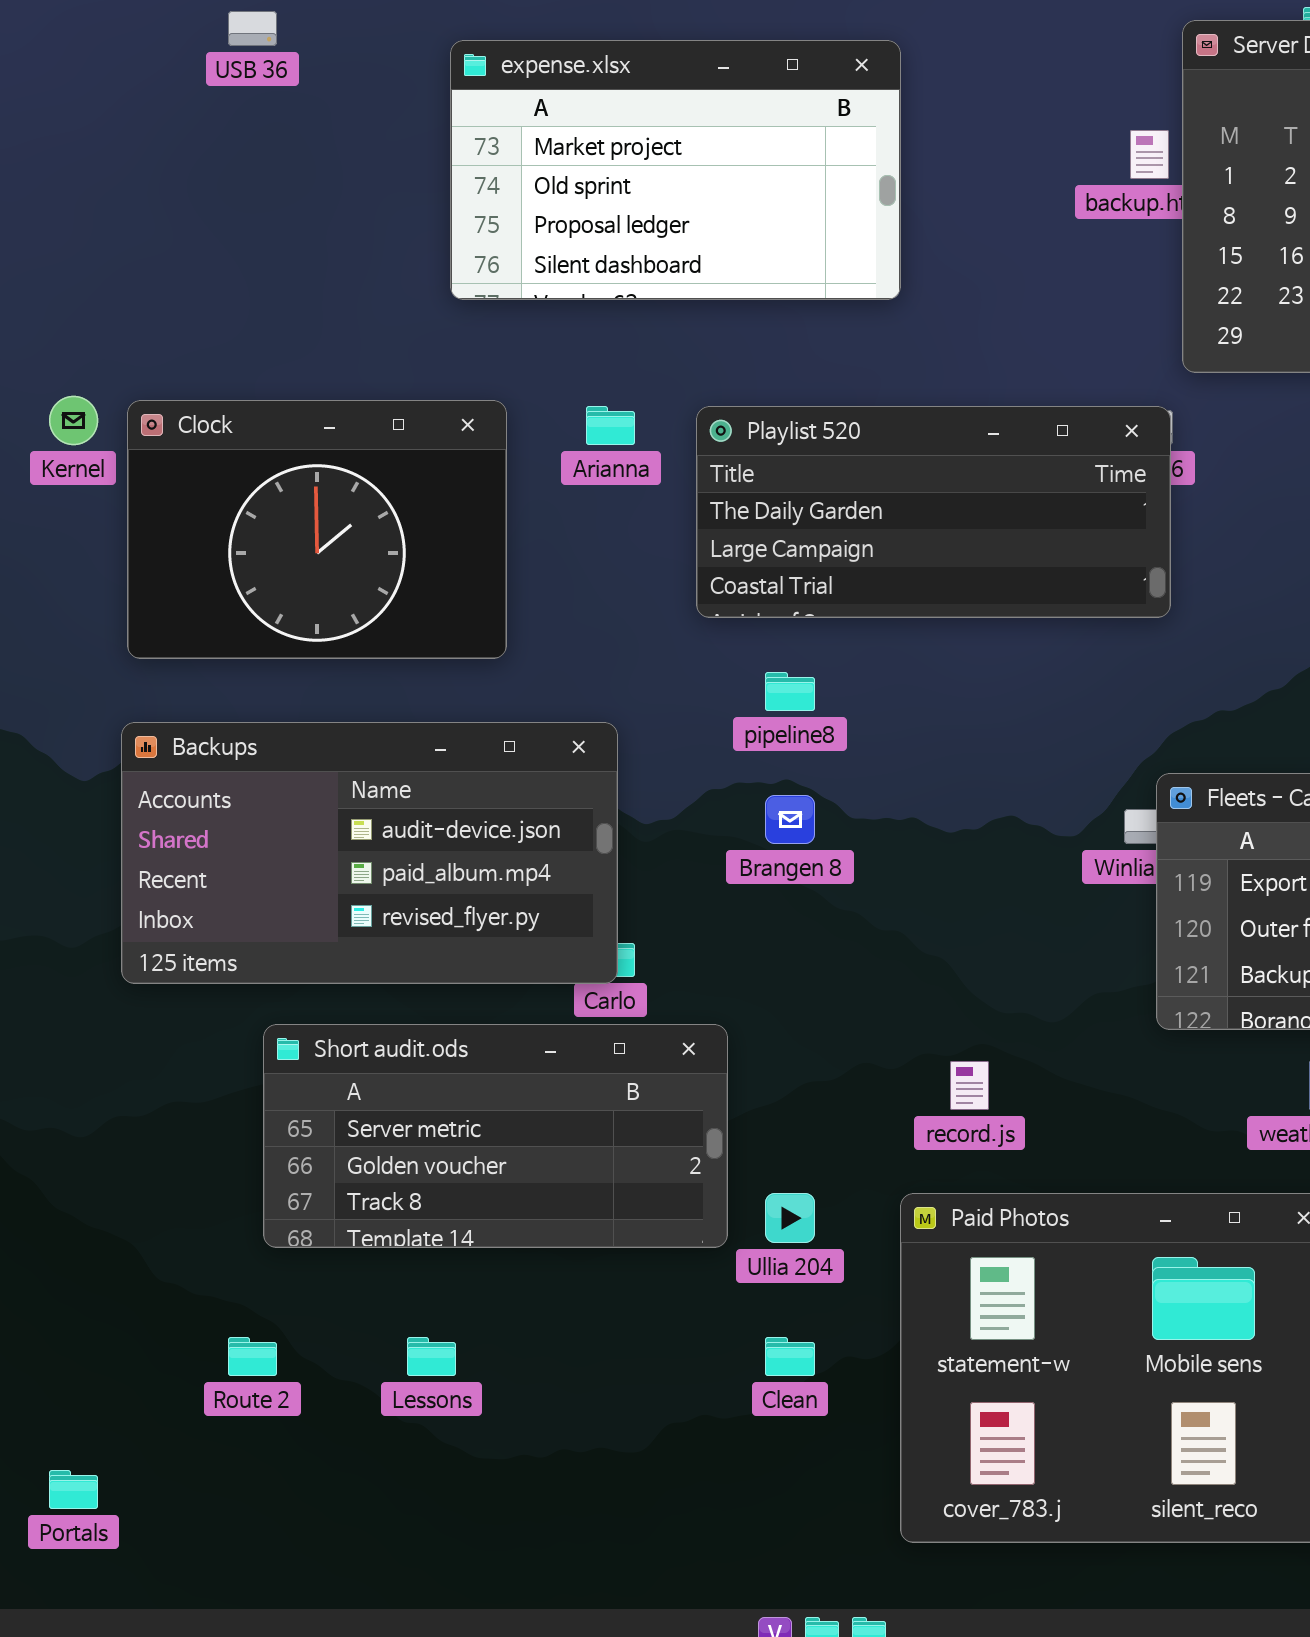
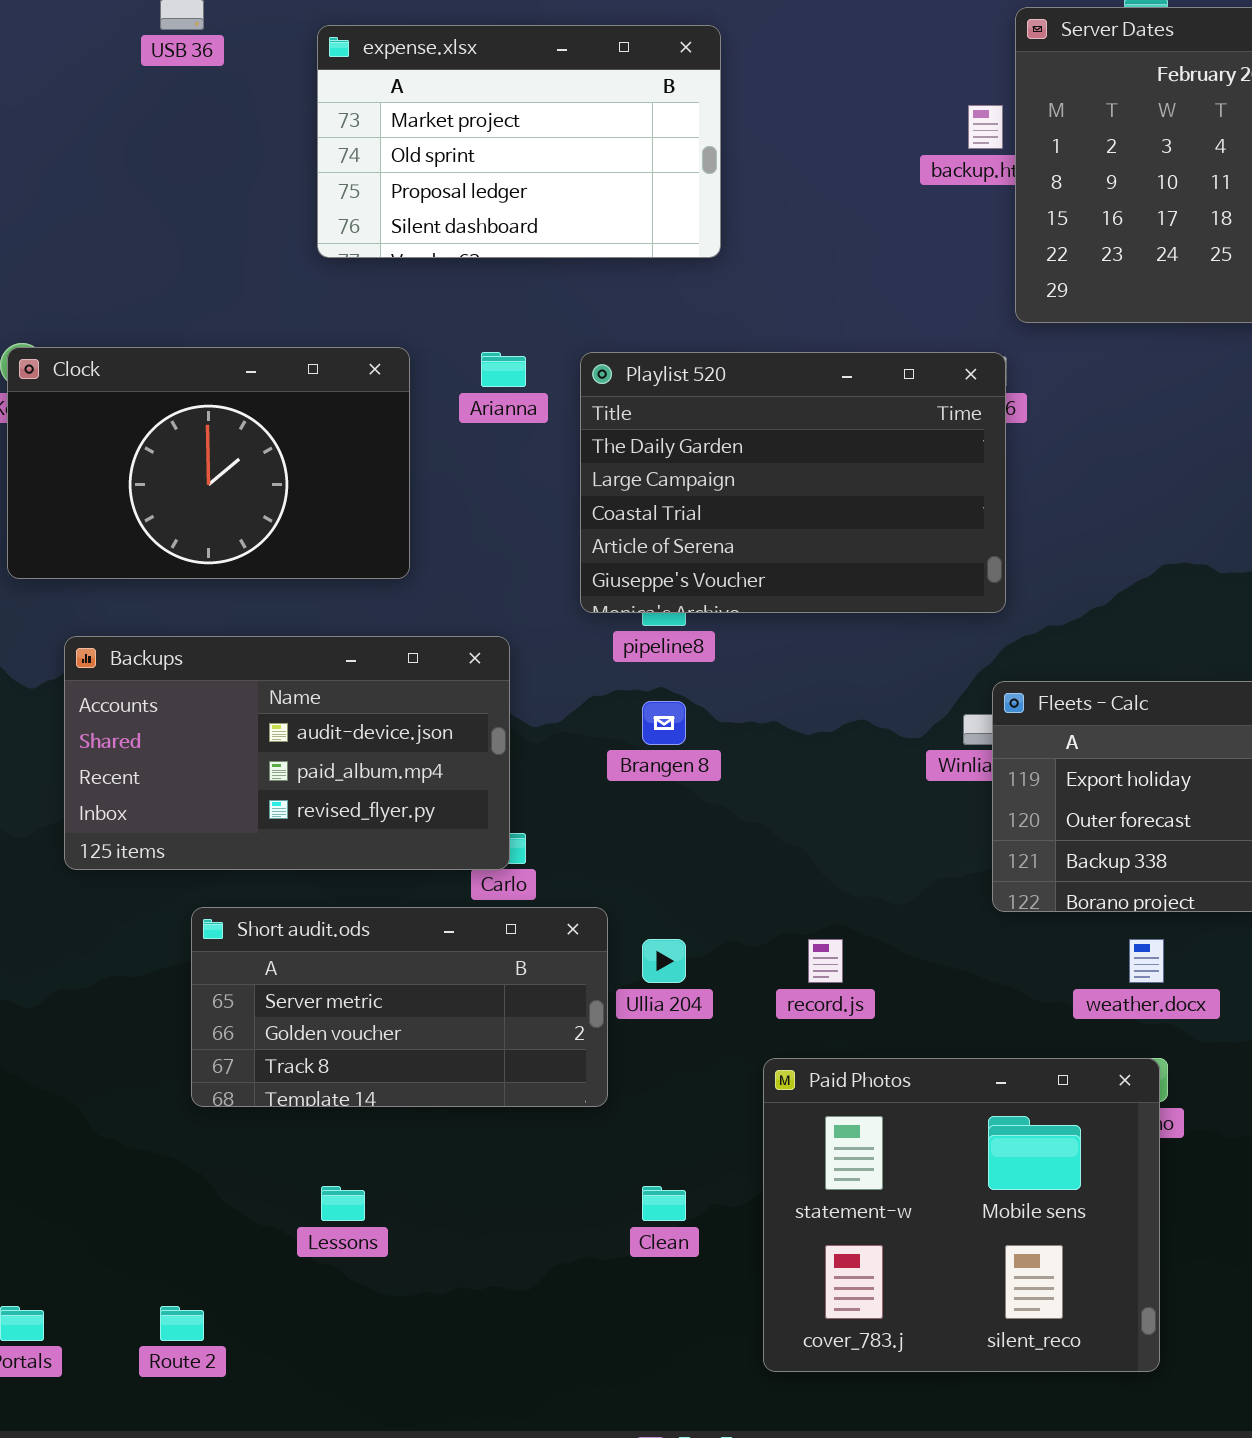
expense.xlsx: [450,40,901,300] -> [317,25,721,258], moved
Clock: [127,400,507,659] -> [7,347,410,579], resized
Playlist 520: [696,406,1171,618] -> [580,352,1006,613], resized
Ullia 204: [765,1193,815,1243] -> [642,939,686,983], moved
Route 2: [228,1337,277,1376] -> [160,1306,204,1341], moved

